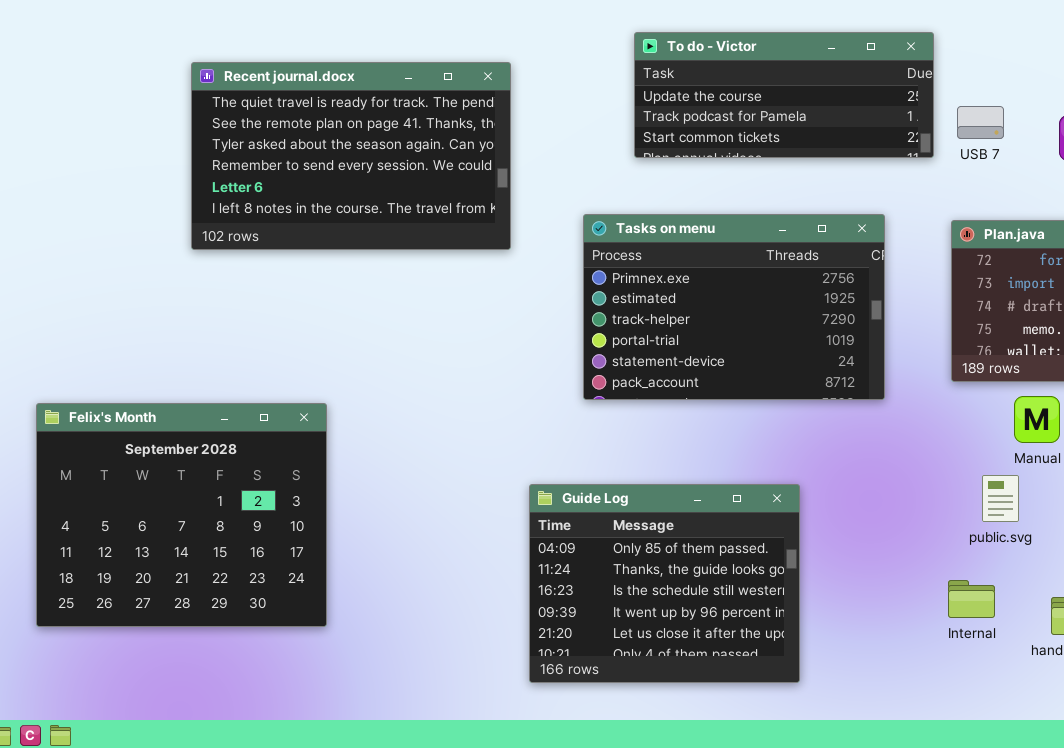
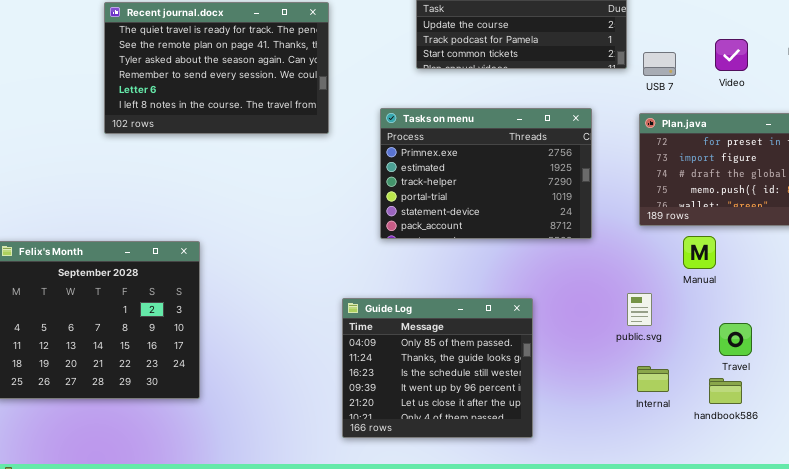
USB 7: [957,106,1004,139] -> [643,52,676,76], moved
public.svg: [982,475,1019,522] -> [627,293,652,326], moved

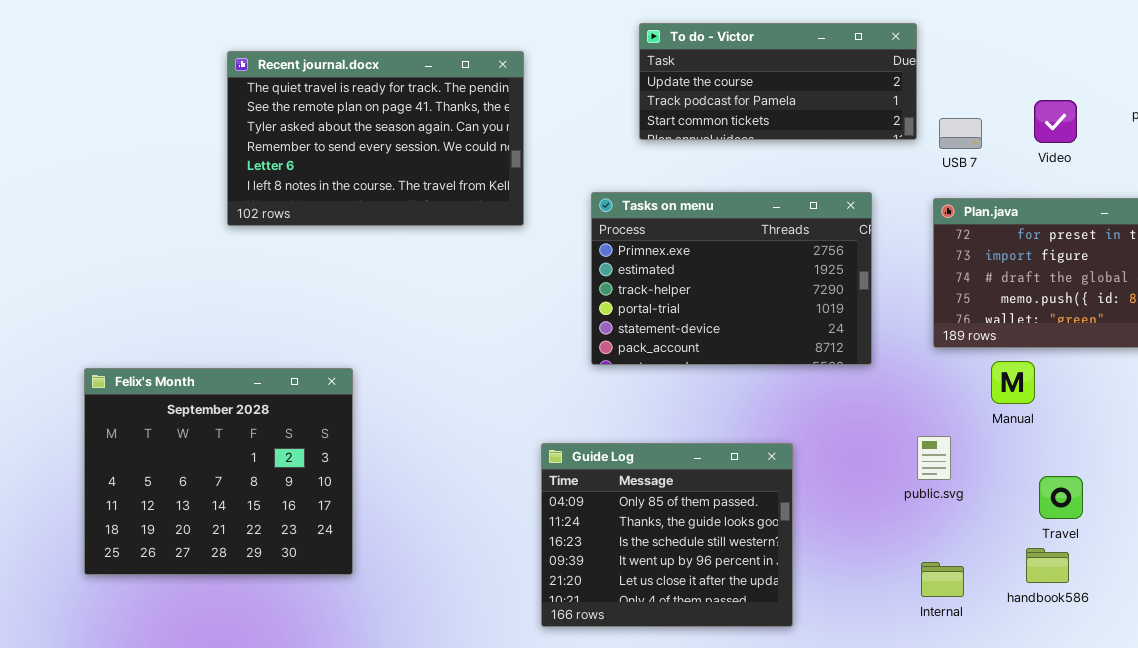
Internal: [637,366,669,392] -> [921,562,964,597], moved

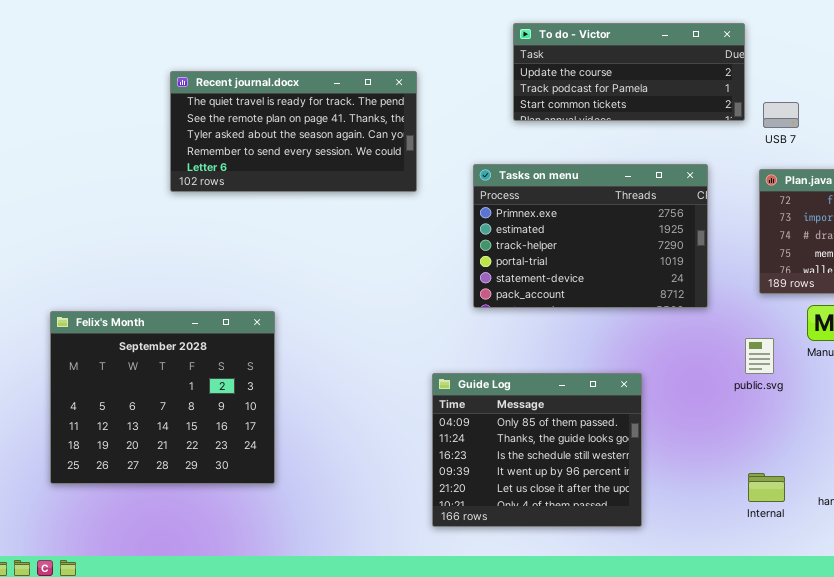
Recent journal.docx: [227,51,524,226] -> [170,71,417,192], resized
public.svg: [917,436,951,480] -> [745,338,774,374], moved

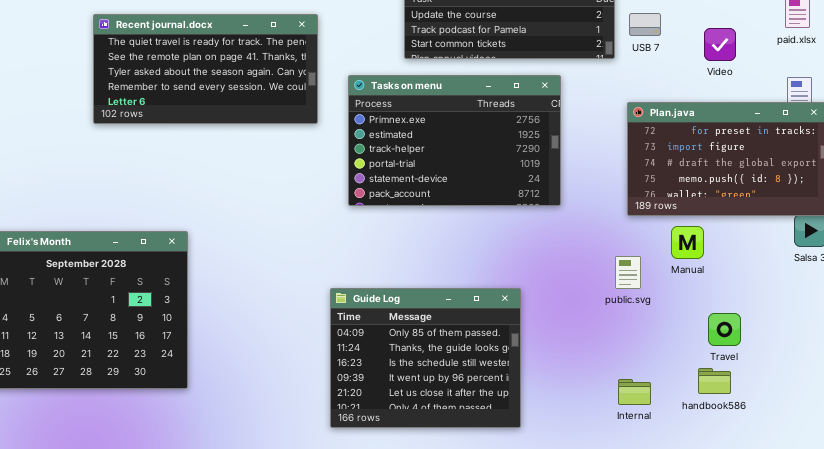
USB 7: [763,102,799,128] -> [629,13,661,36], moved
Tasks on menu: [473,164,708,308] -> [348,75,561,206], moved

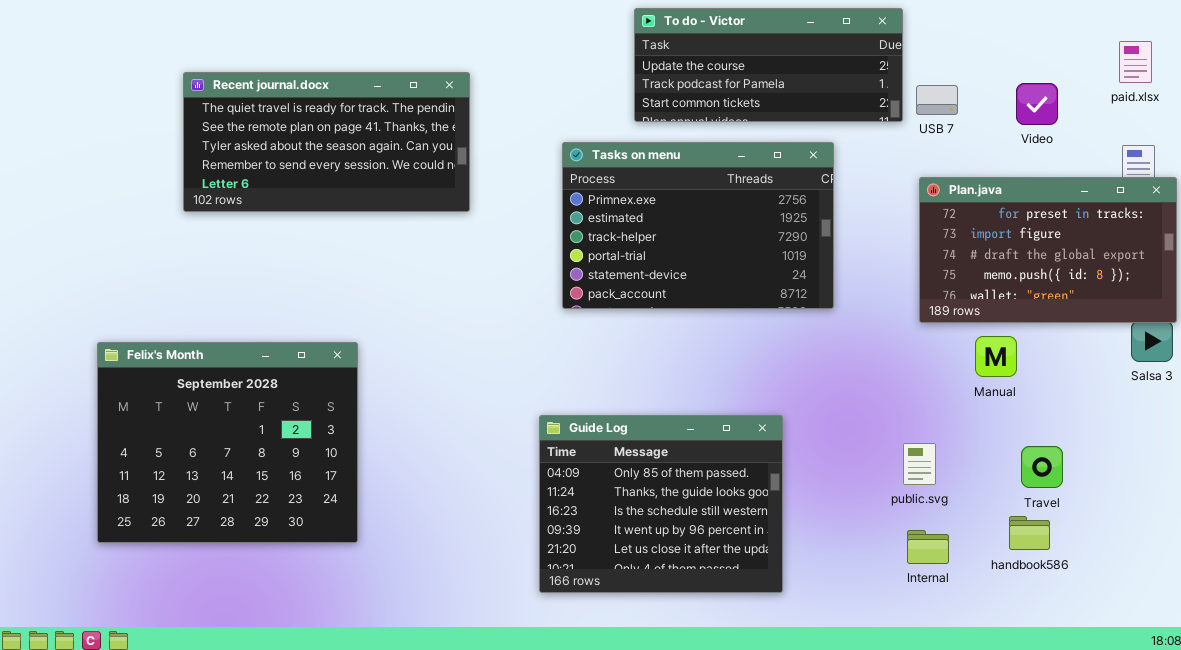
USB 7: [629,13,661,36] -> [916,85,958,115], moved
Recent journal.docx: [93,14,318,124] -> [183,72,470,212], moved
public.svg: [615,256,641,289] -> [903,443,936,485], moved

